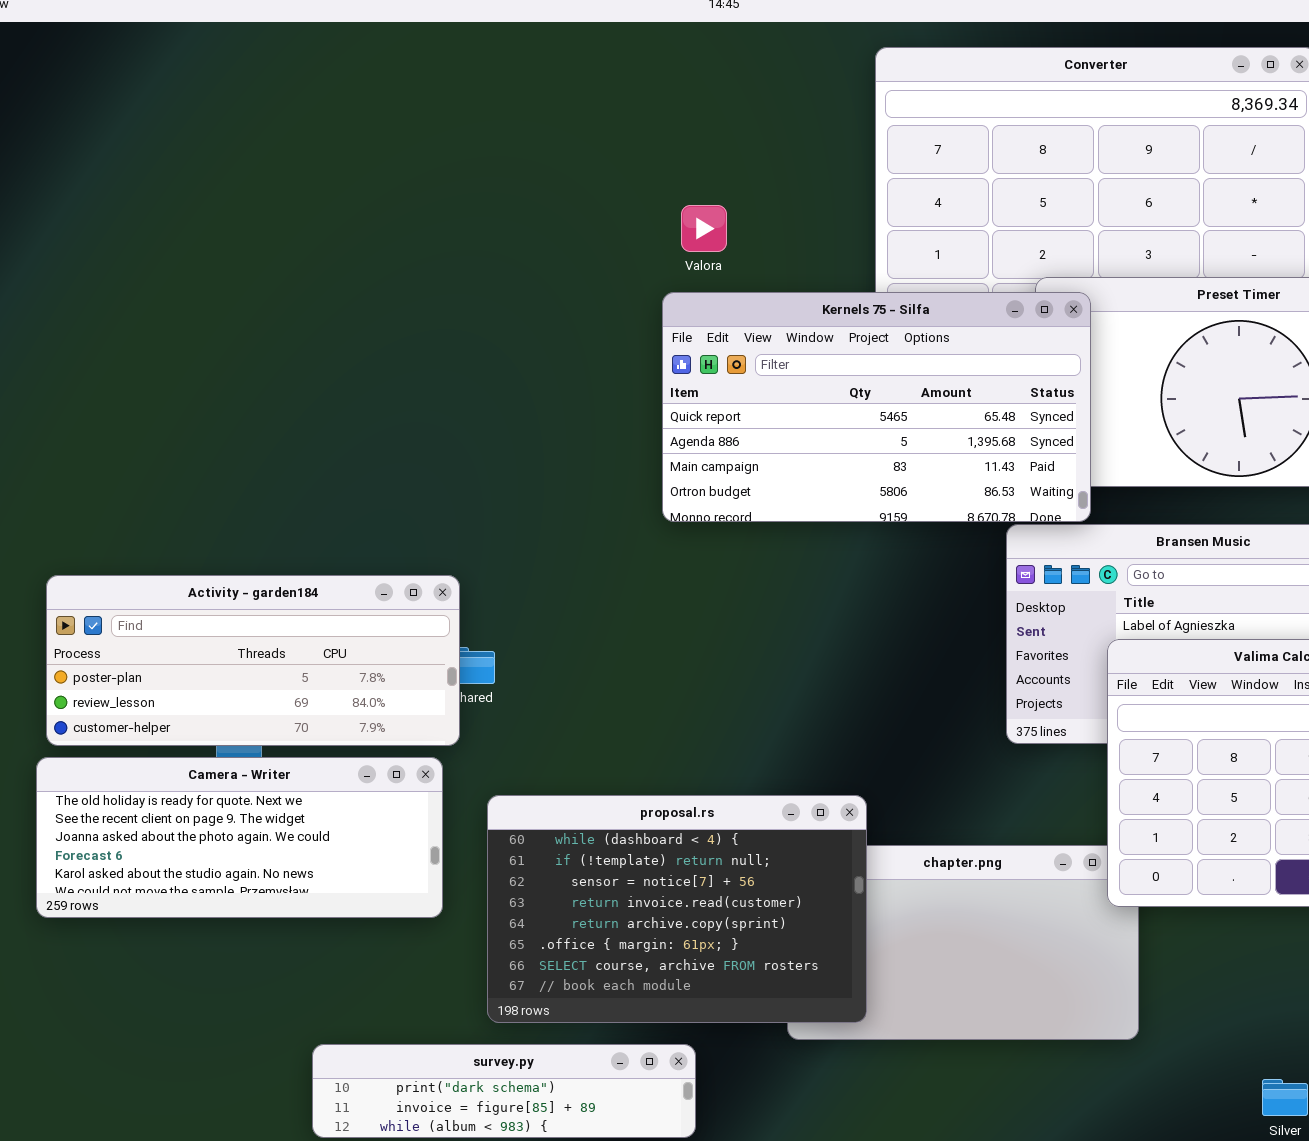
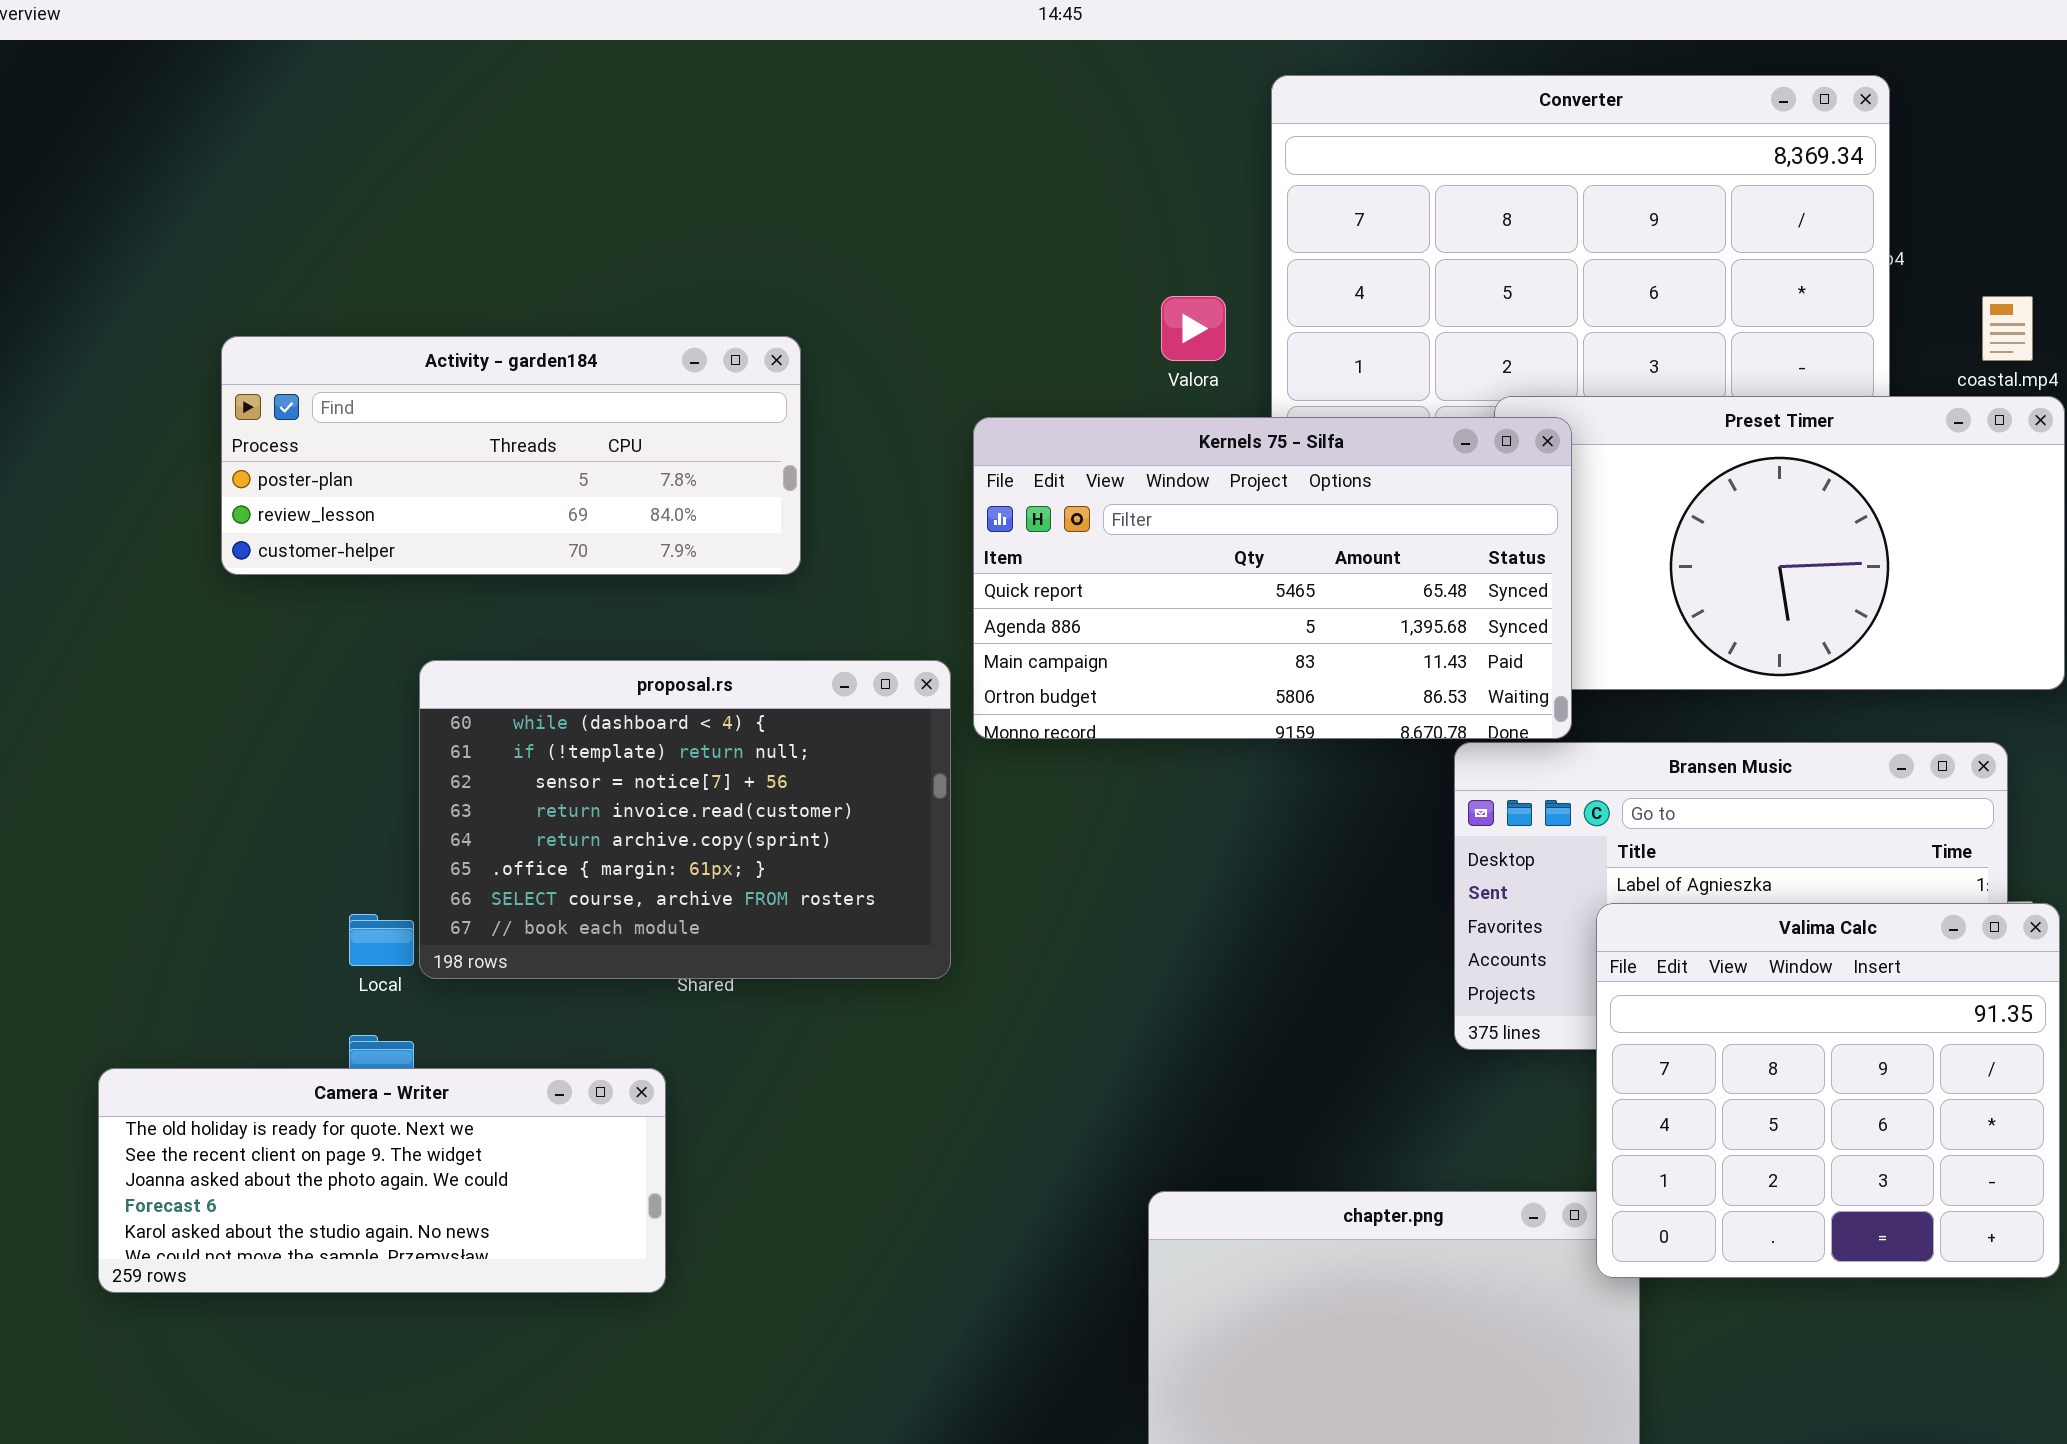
Valora: [681,205,727,252] -> [1161,296,1226,361], moved
Activity - garden184: [46,575,460,746] -> [221,336,801,575], moved
proposal.rs: [487,795,867,1023] -> [419,660,951,979], moved

